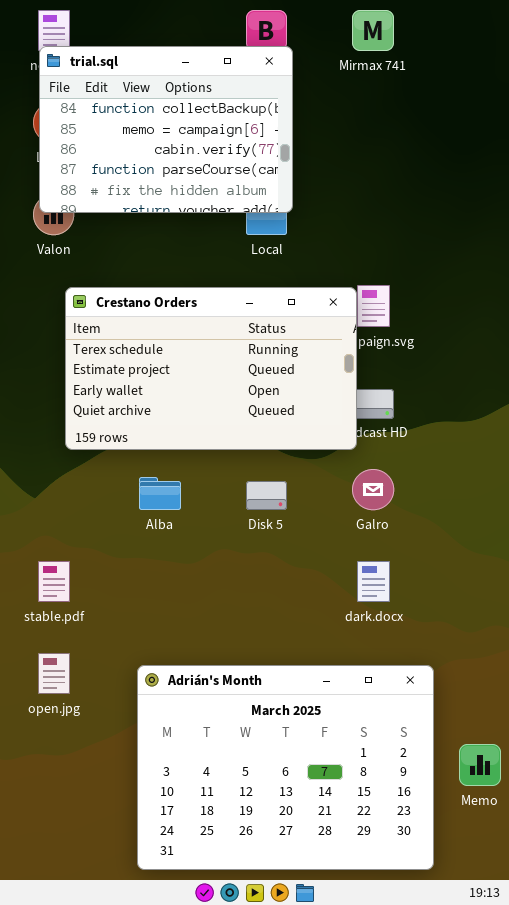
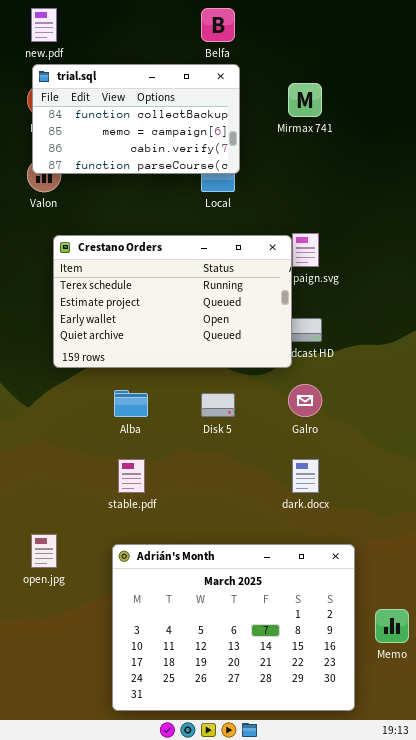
Mirmax 741: [352,10,394,51] -> [288,83,322,117], moved
trial.sql: [39,46,293,213] -> [32,64,240,174], resized
stable.pdf: [38,561,70,602] -> [118,459,145,493], moved

